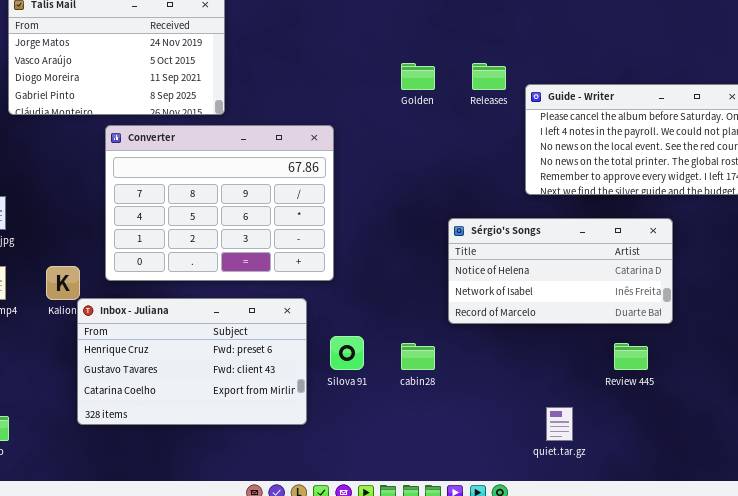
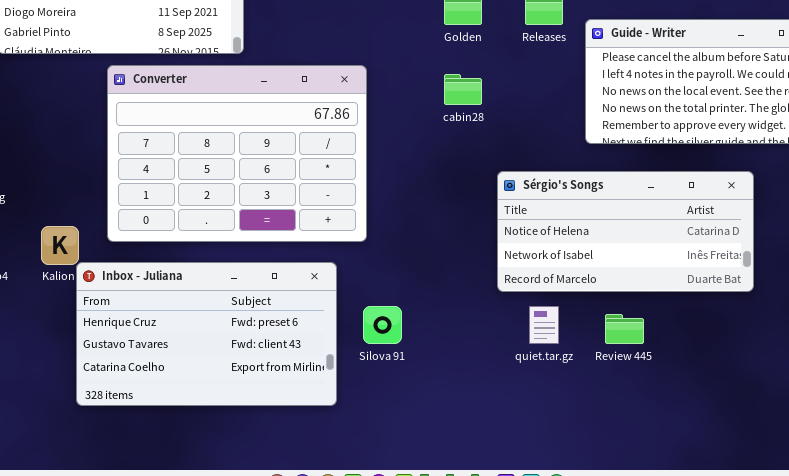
cabin28: [401,343,435,370] -> [444,74,482,105], moved
Review 445: [614,343,648,370] -> [605,314,644,344], moved
quiet.tar.gz: [546,407,573,441] -> [529,306,559,344], moved

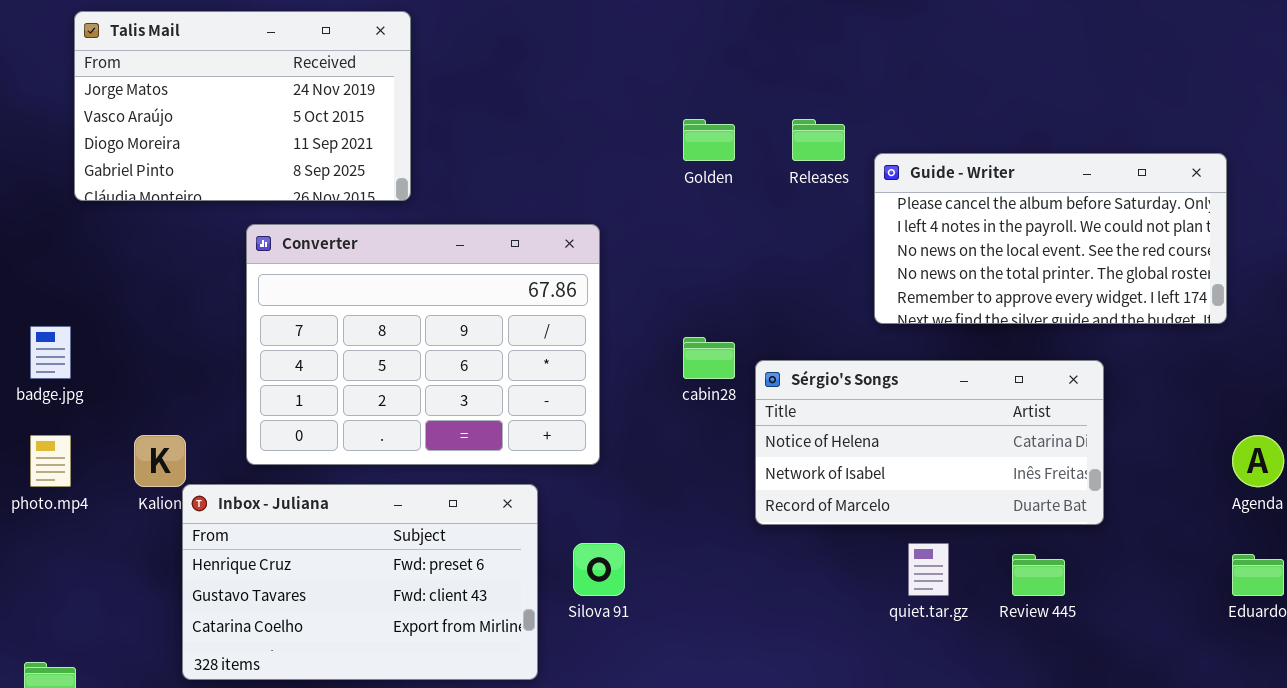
Converter: [107,65,367,242] -> [246,224,600,465], moved
cabin28: [444,74,482,105] -> [683,337,735,379], moved
quiet.tar.gz: [529,306,559,344] -> [908,543,949,596], moved
Review 445: [605,314,644,344] -> [1012,554,1065,596], moved

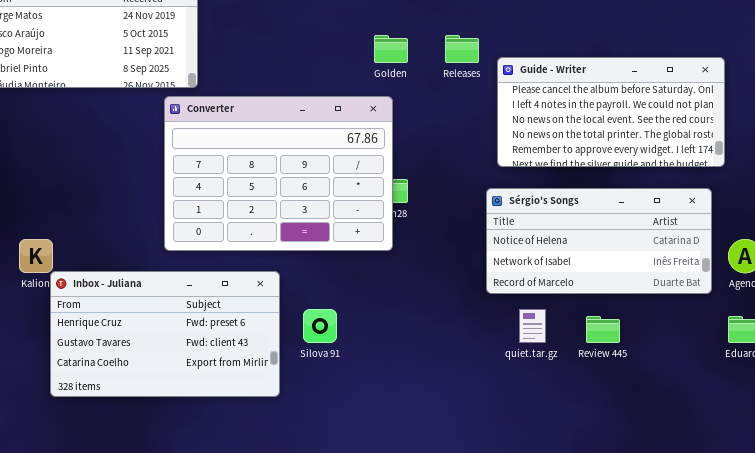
Converter: [246,224,600,465] -> [164,96,393,251], moved
Sérgio's Songs: [755,360,1104,525] -> [486,188,712,294], moved

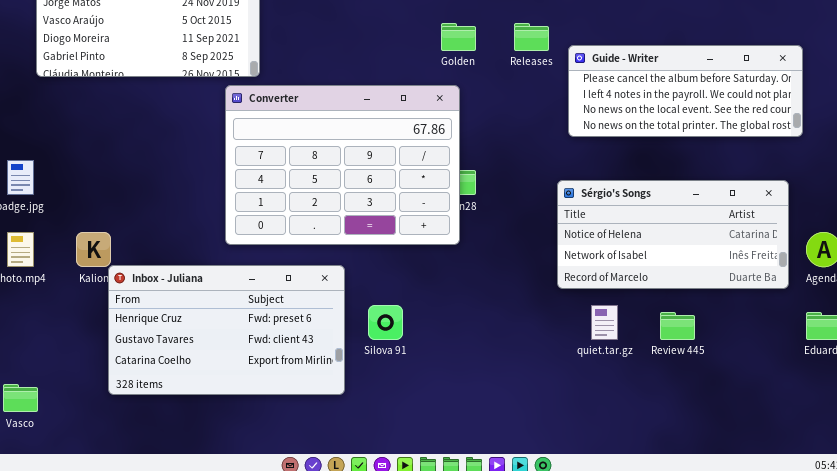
Guide - Writer: [497,57,725,167] -> [568,45,803,137], resized

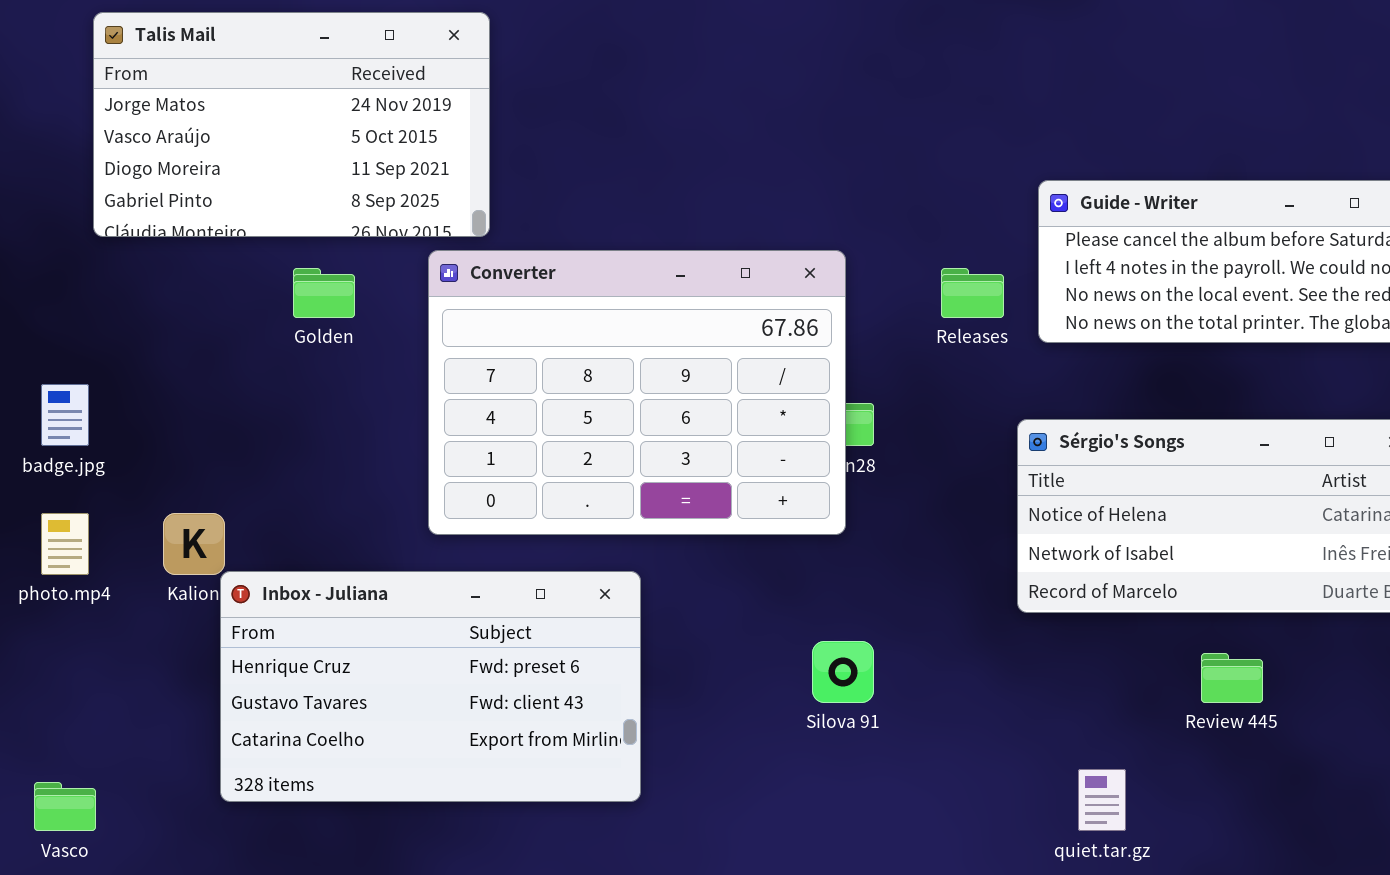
Golden: [441,23,476,51] -> [293,268,355,318], moved
Releases: [514,23,549,51] -> [941,268,1004,318], moved
Silova 91: [368,305,403,340] -> [812,641,874,703], moved
quiet.tar.gz: [591,305,618,340] -> [1078,769,1126,831], moved

